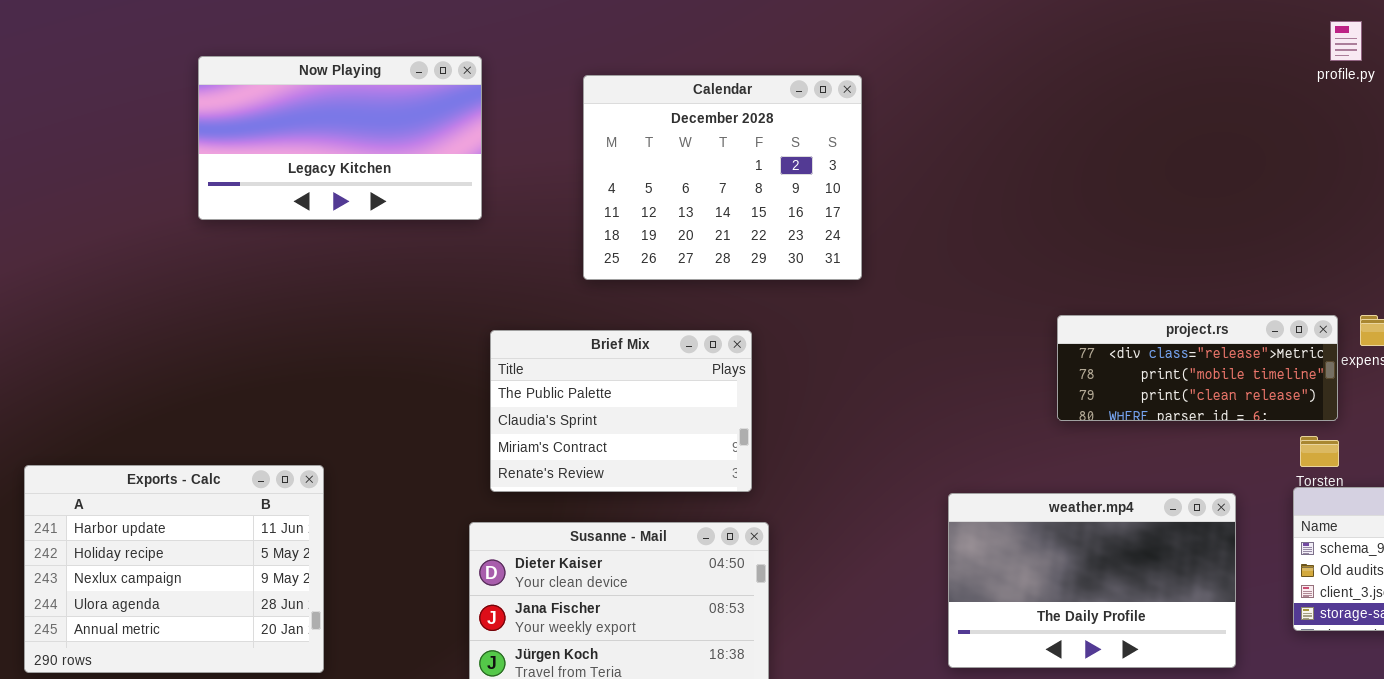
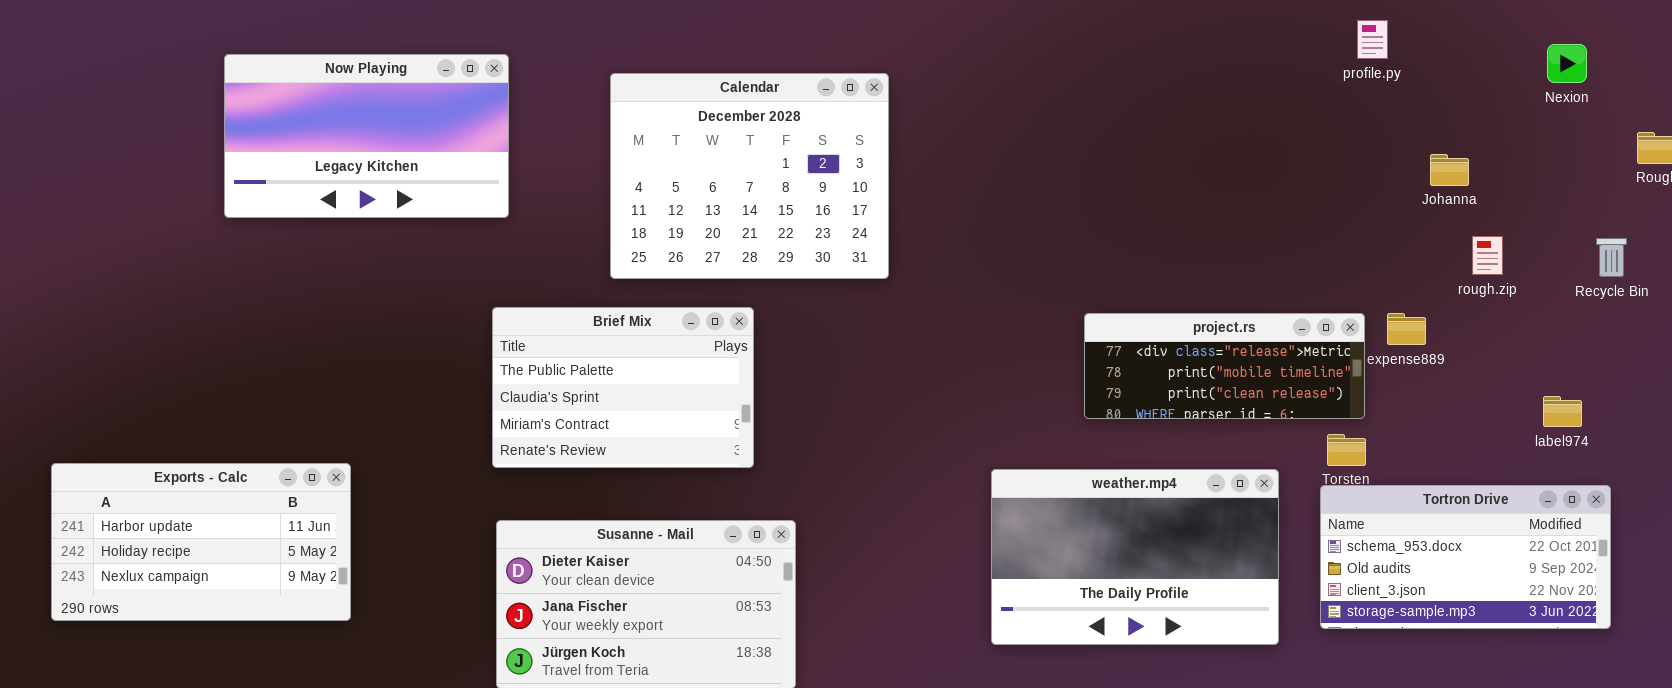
Brief Mix: [490,330,752,492] -> [492,307,754,468], moved
Exports - Calc: [24,465,324,673] -> [51,463,351,621], resized
weather.mp4: [948,493,1236,668] -> [991,469,1279,645], moved

